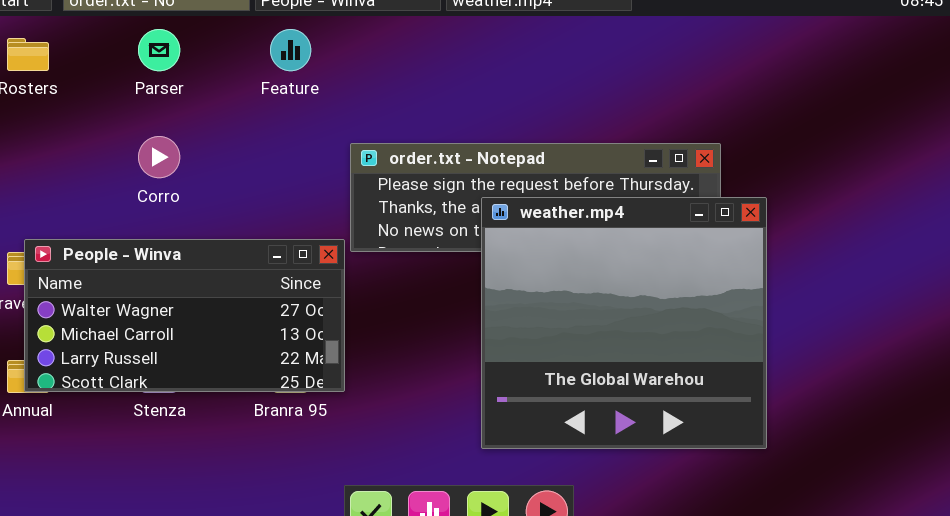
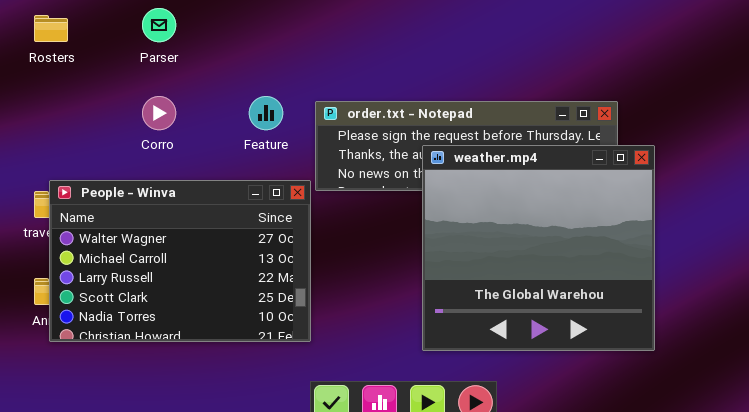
Feature: [270,29,311,71] -> [249,96,283,130], moved
People - Winva: [24,239,345,392] -> [49,180,311,342], resized

